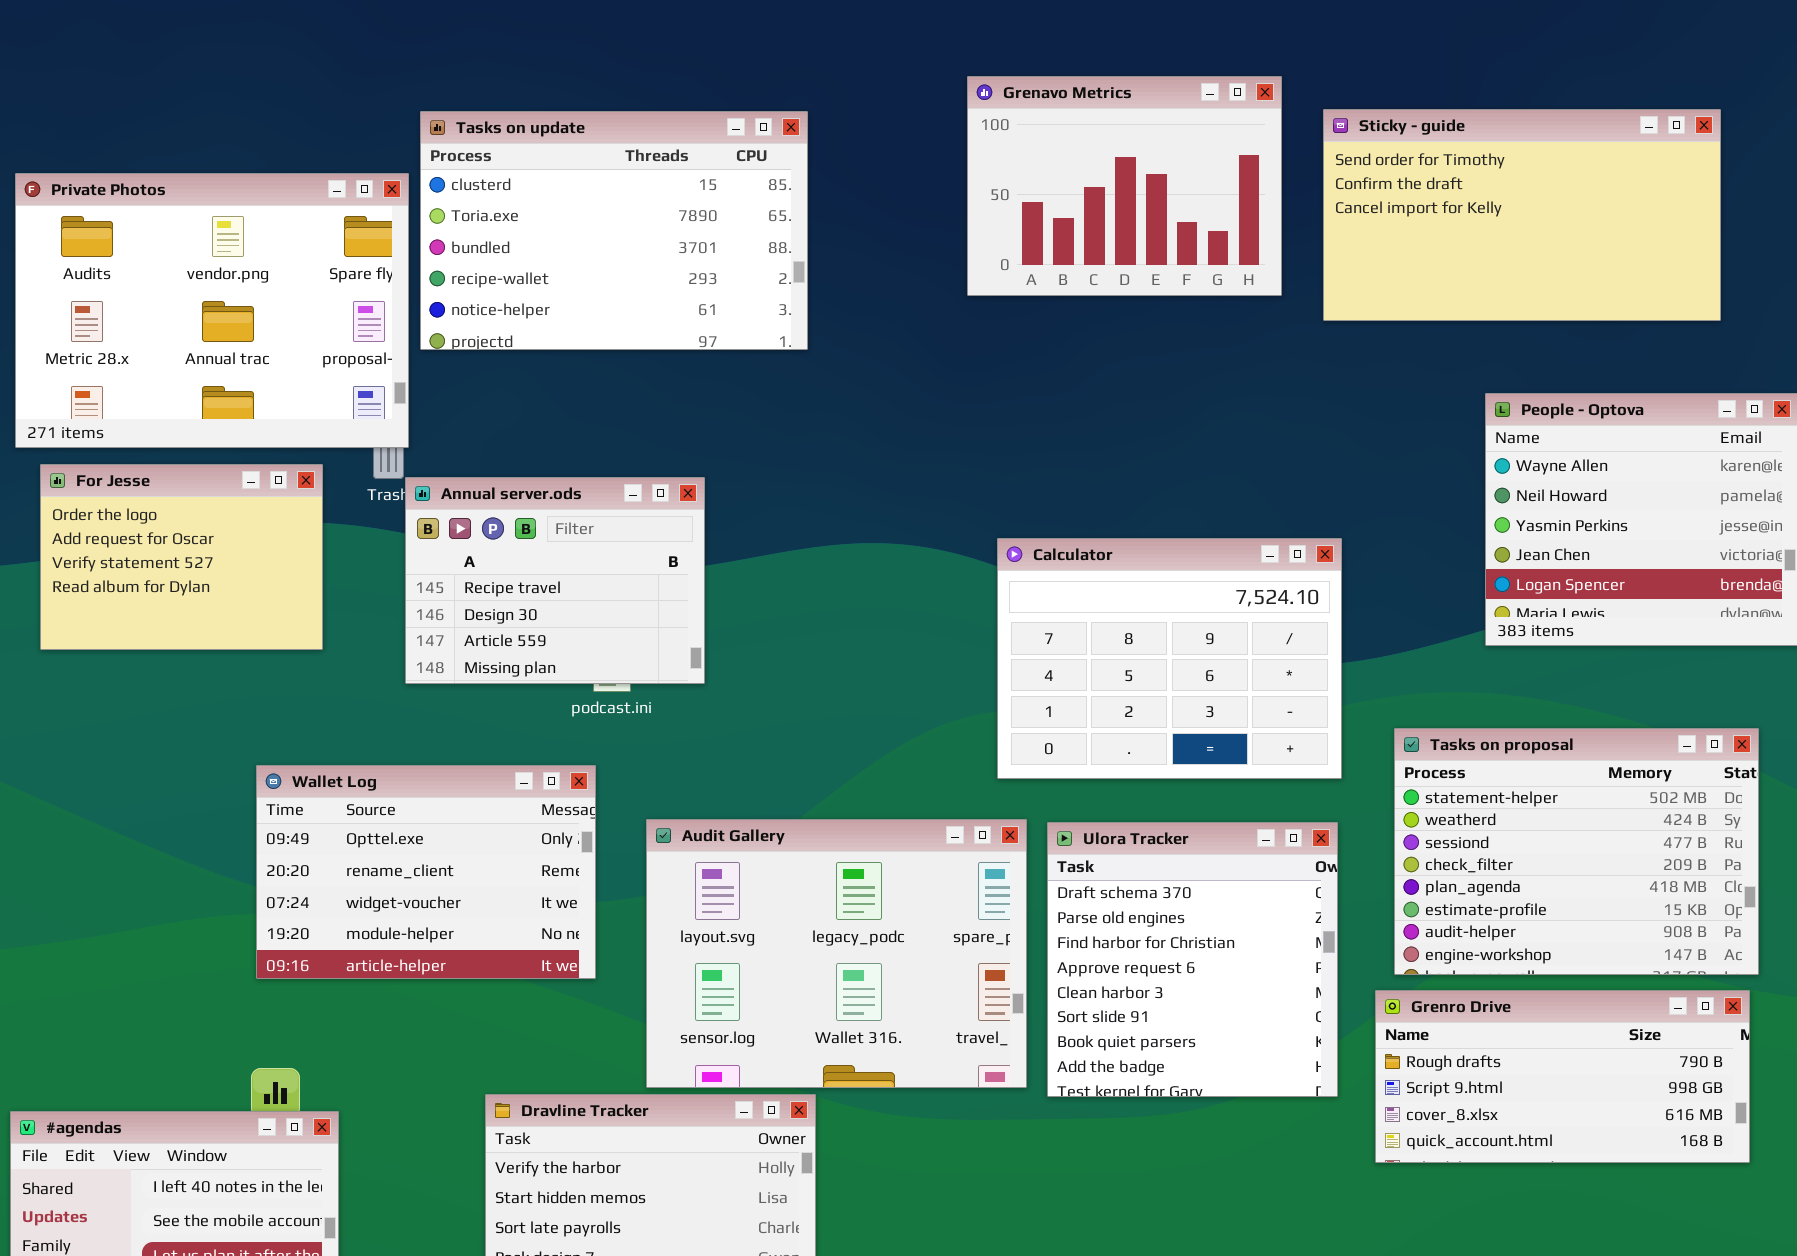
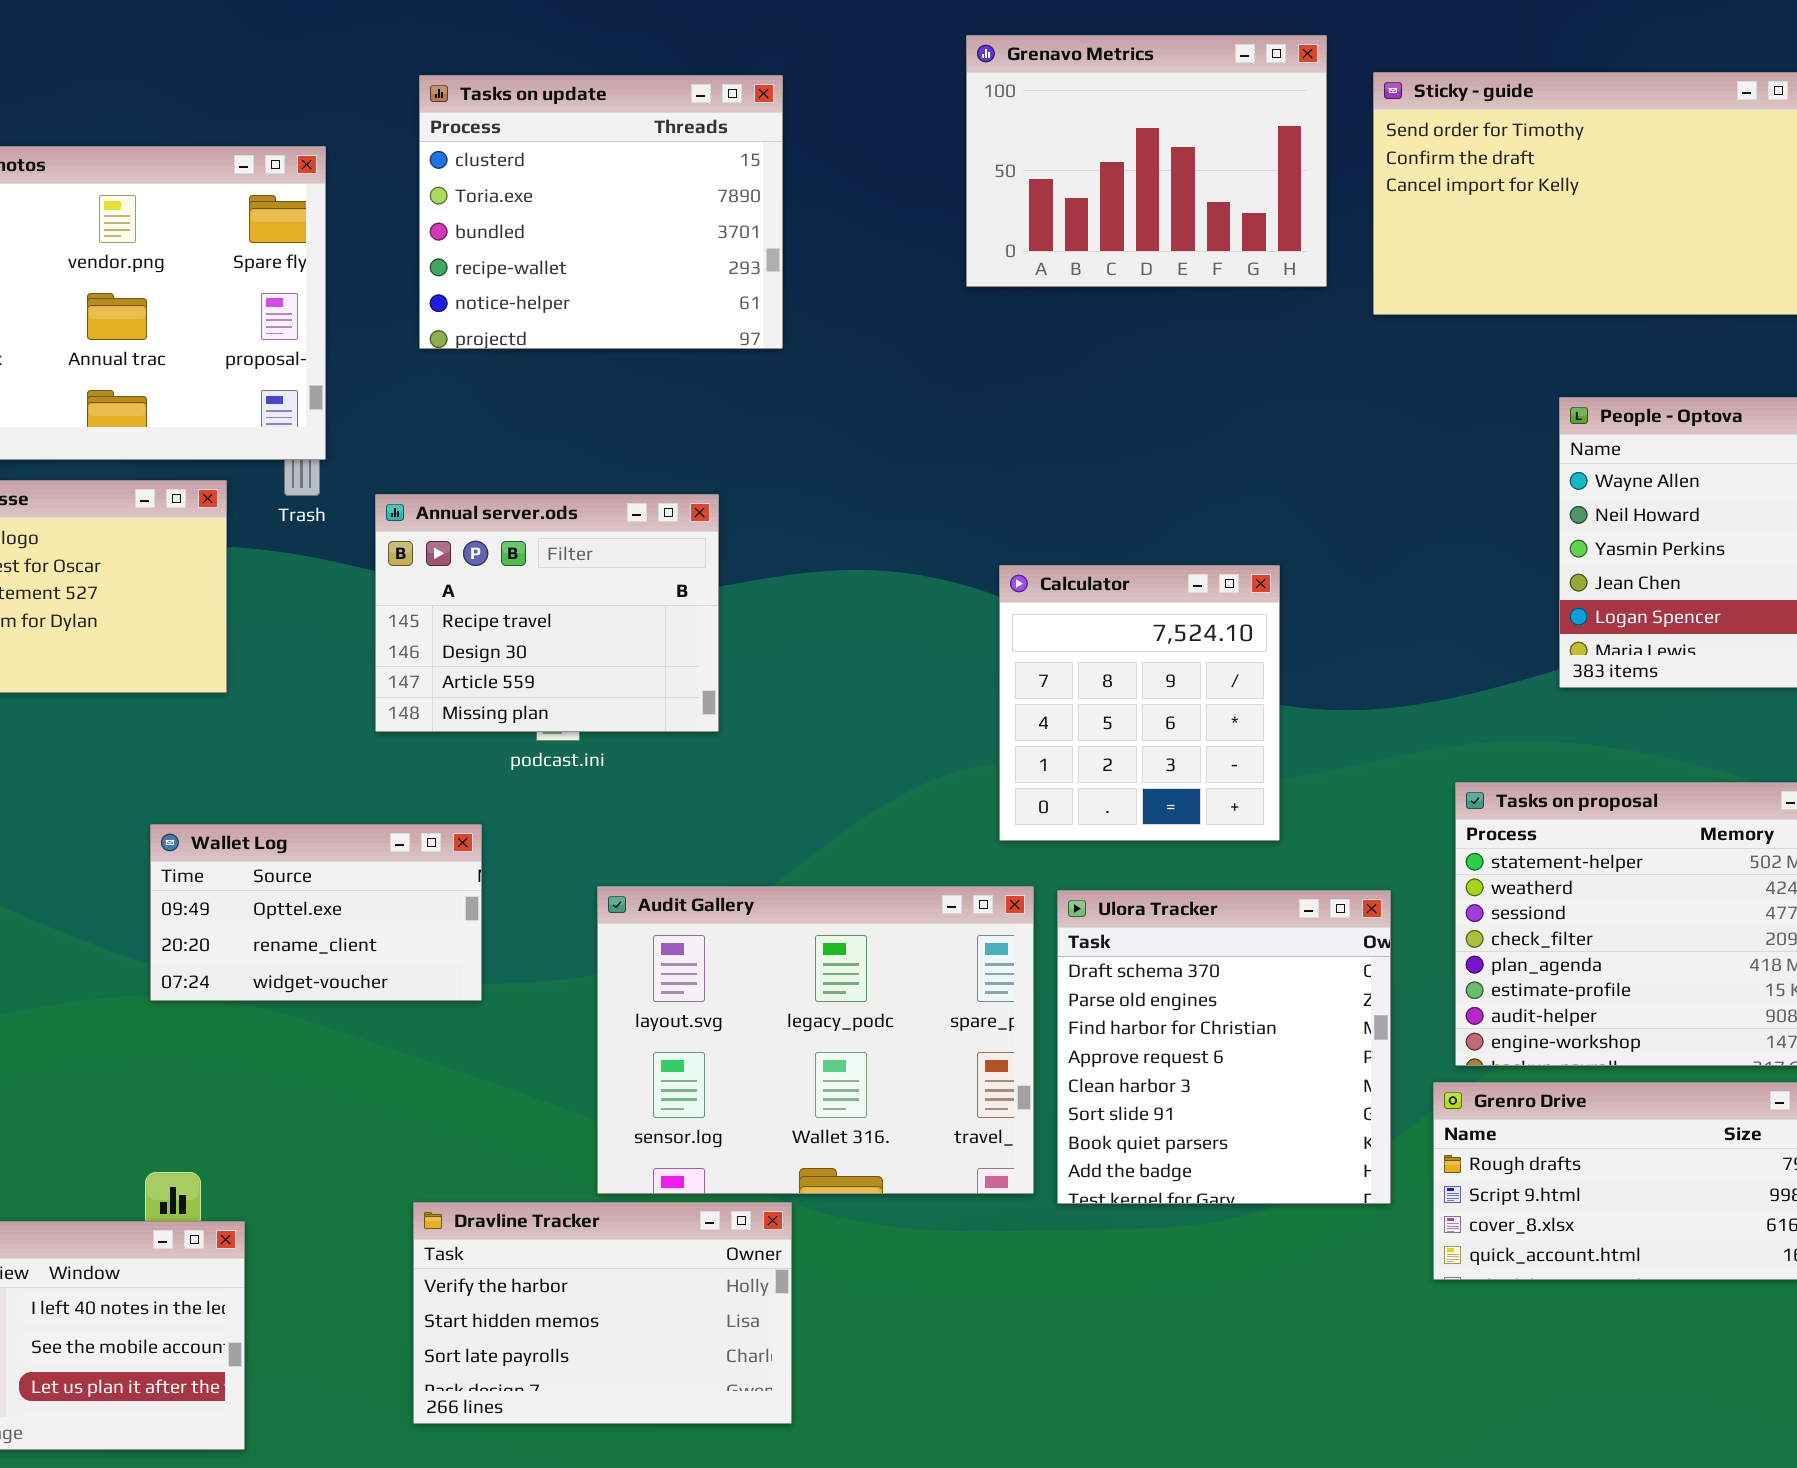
Tasks on update: [420,111,808,350] -> [419,75,783,349], resized
Annual server.ods: [405,477,705,684] -> [375,494,719,732], moved
Calculator: [997,538,1342,779] -> [999,565,1280,841], resized
Wallet Log: [256,765,596,979] -> [150,824,482,1001], resized

